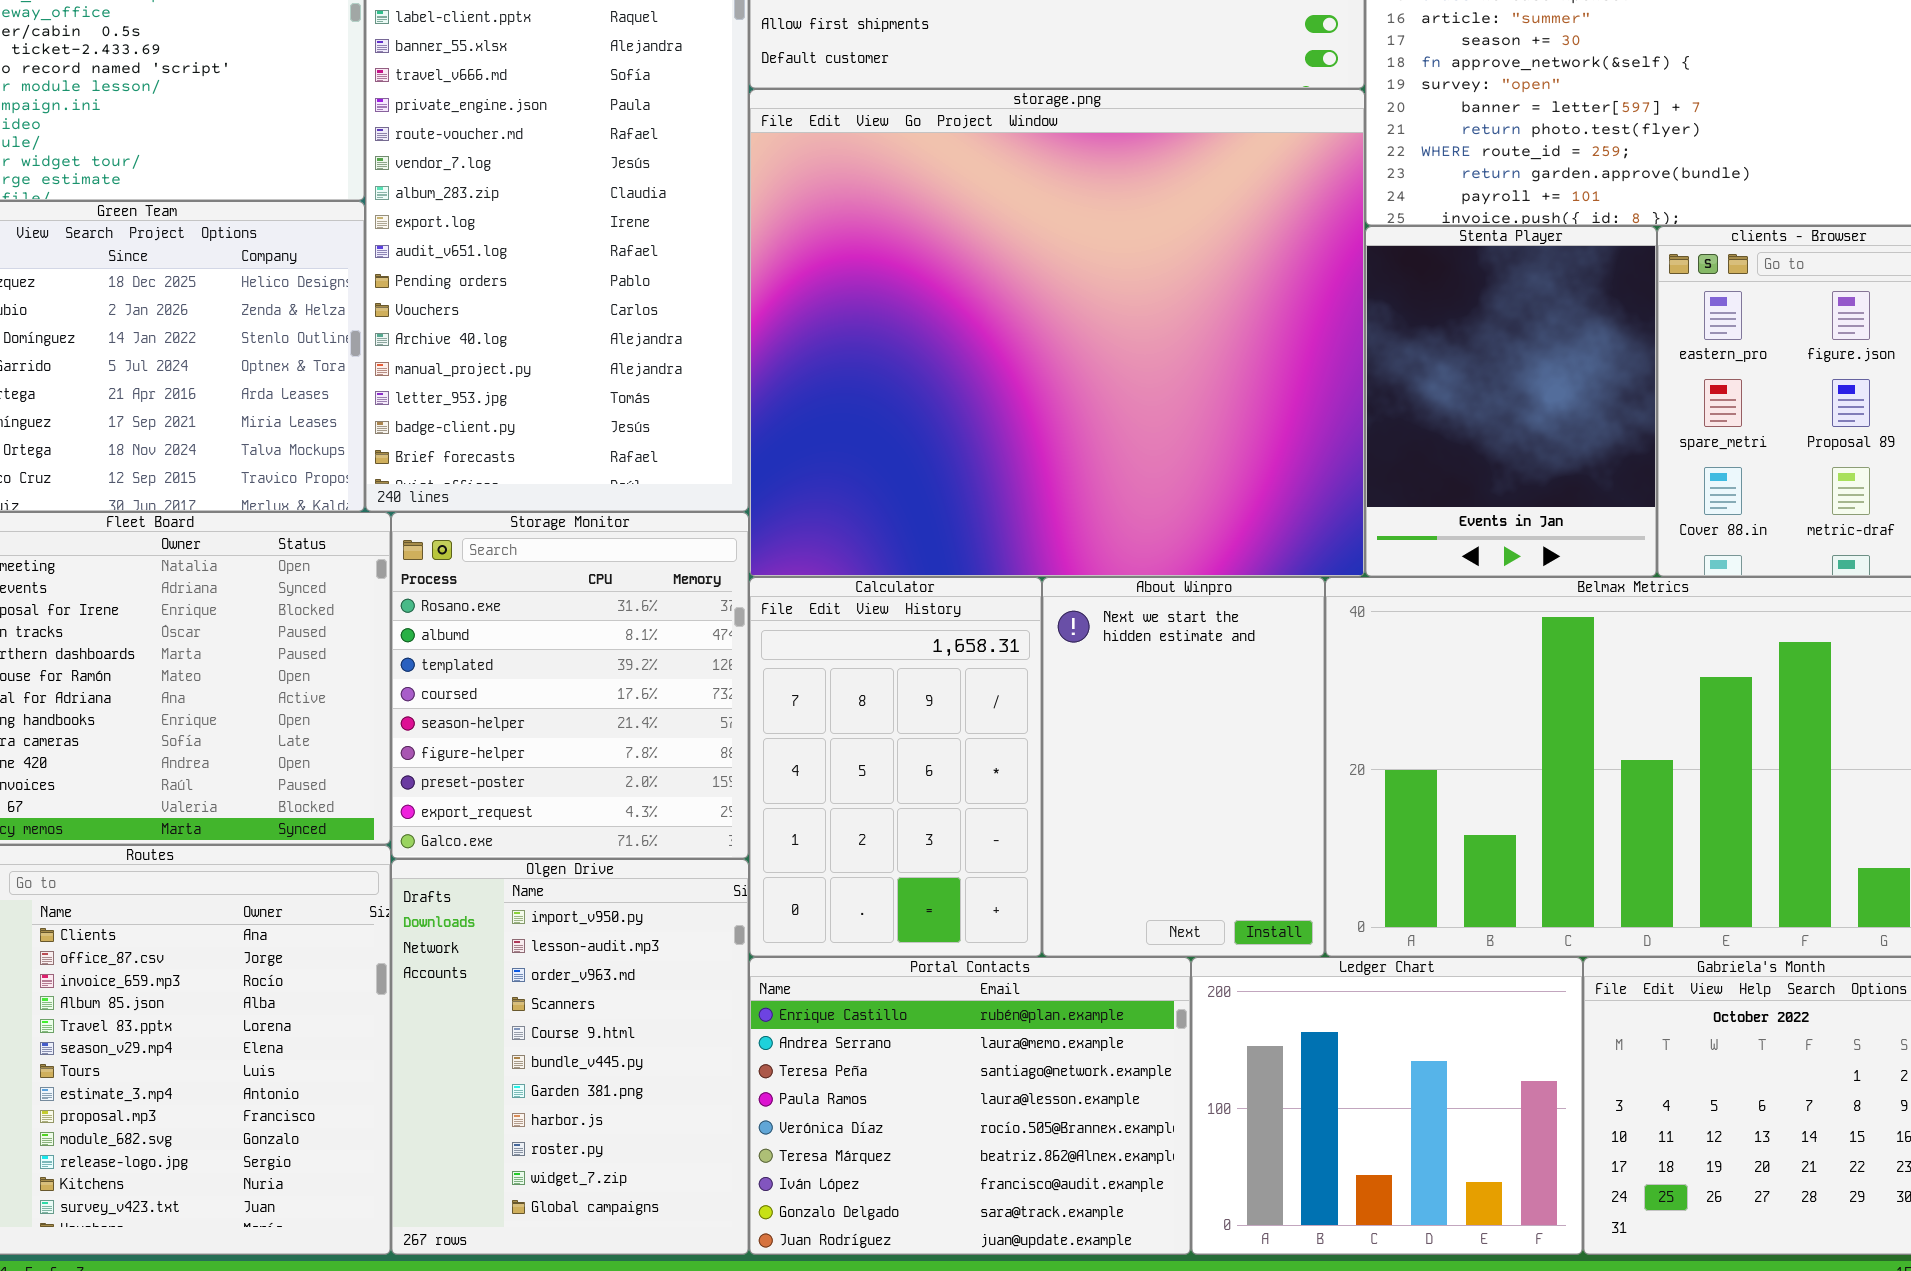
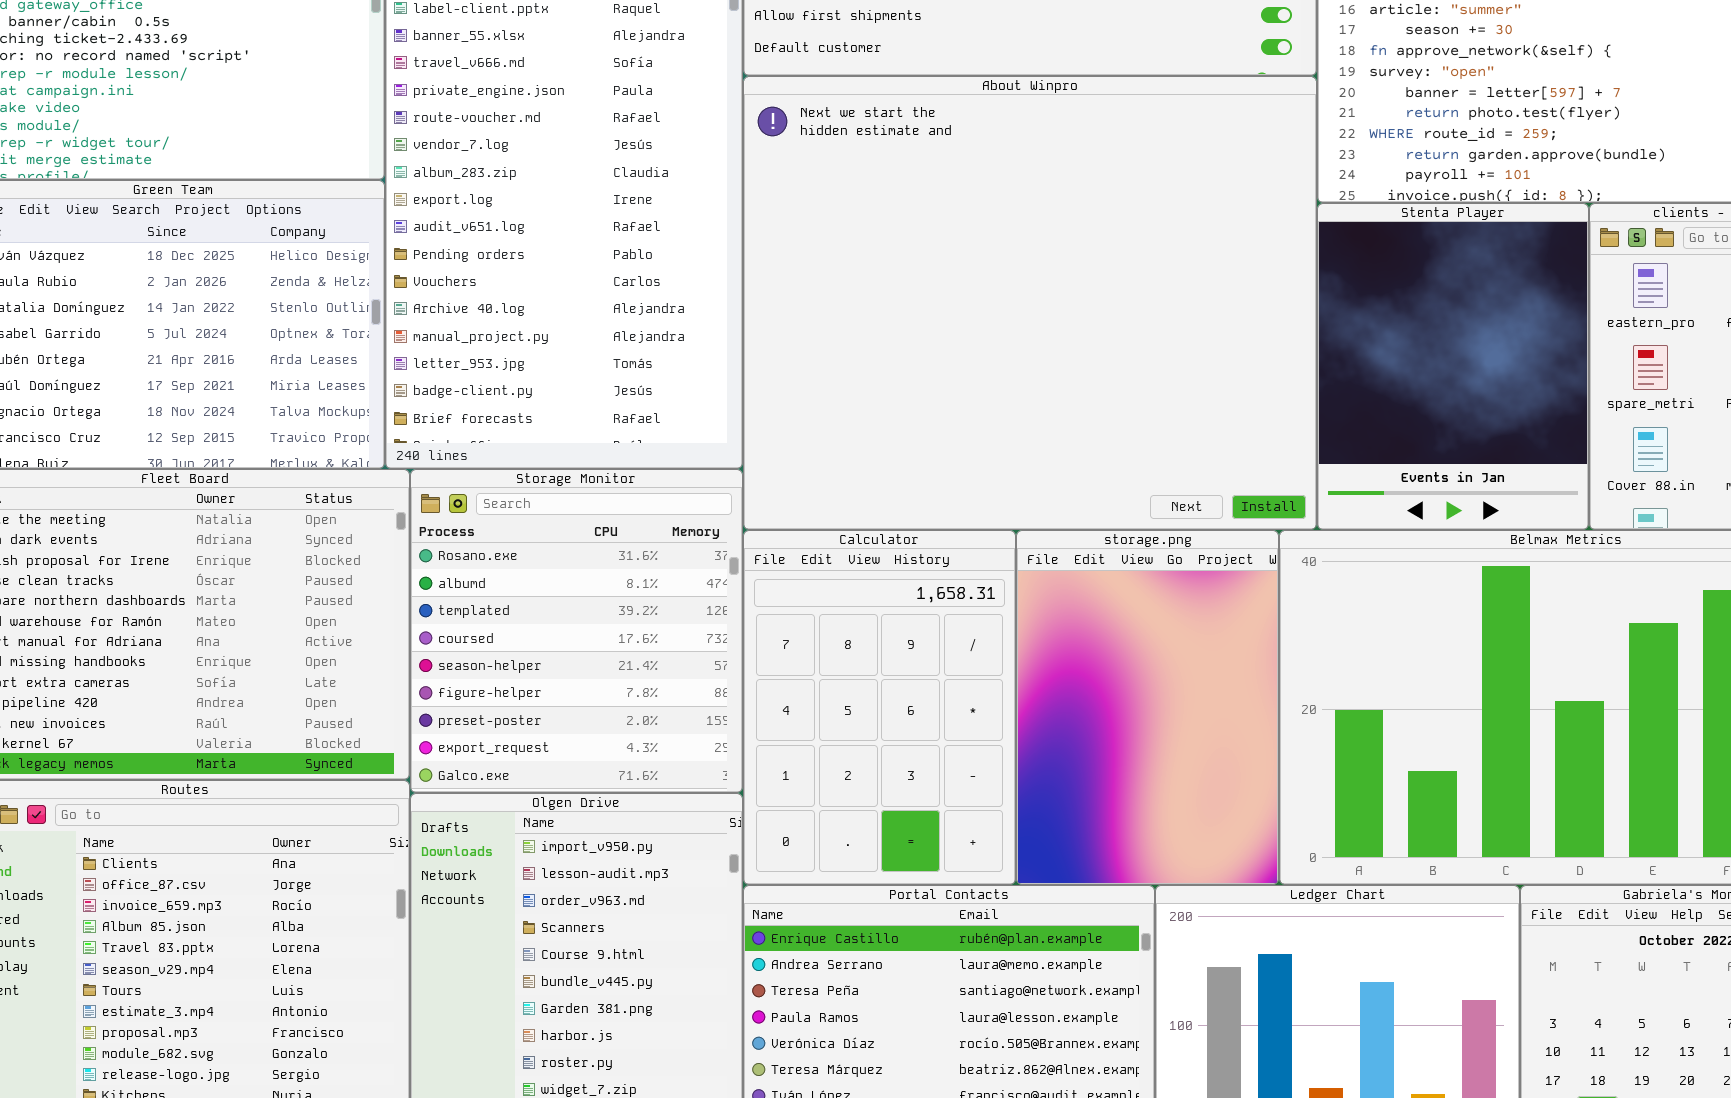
storage.png: [749,89,1365,577] -> [1016,530,1279,885], moved, resized
About Winpro: [1042,577,1325,957] -> [743,76,1317,530], moved, resized

